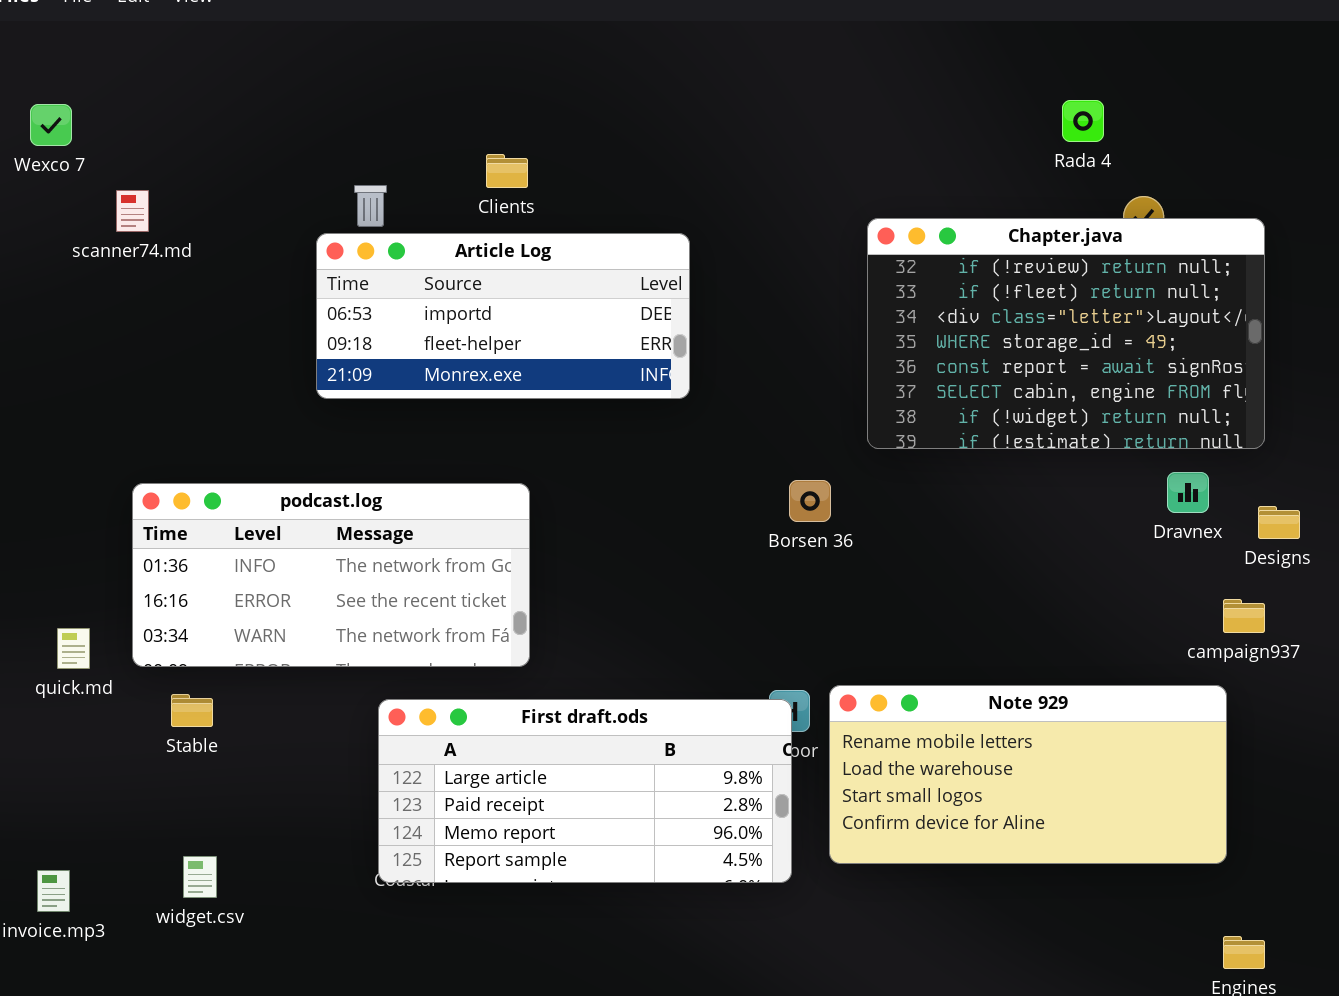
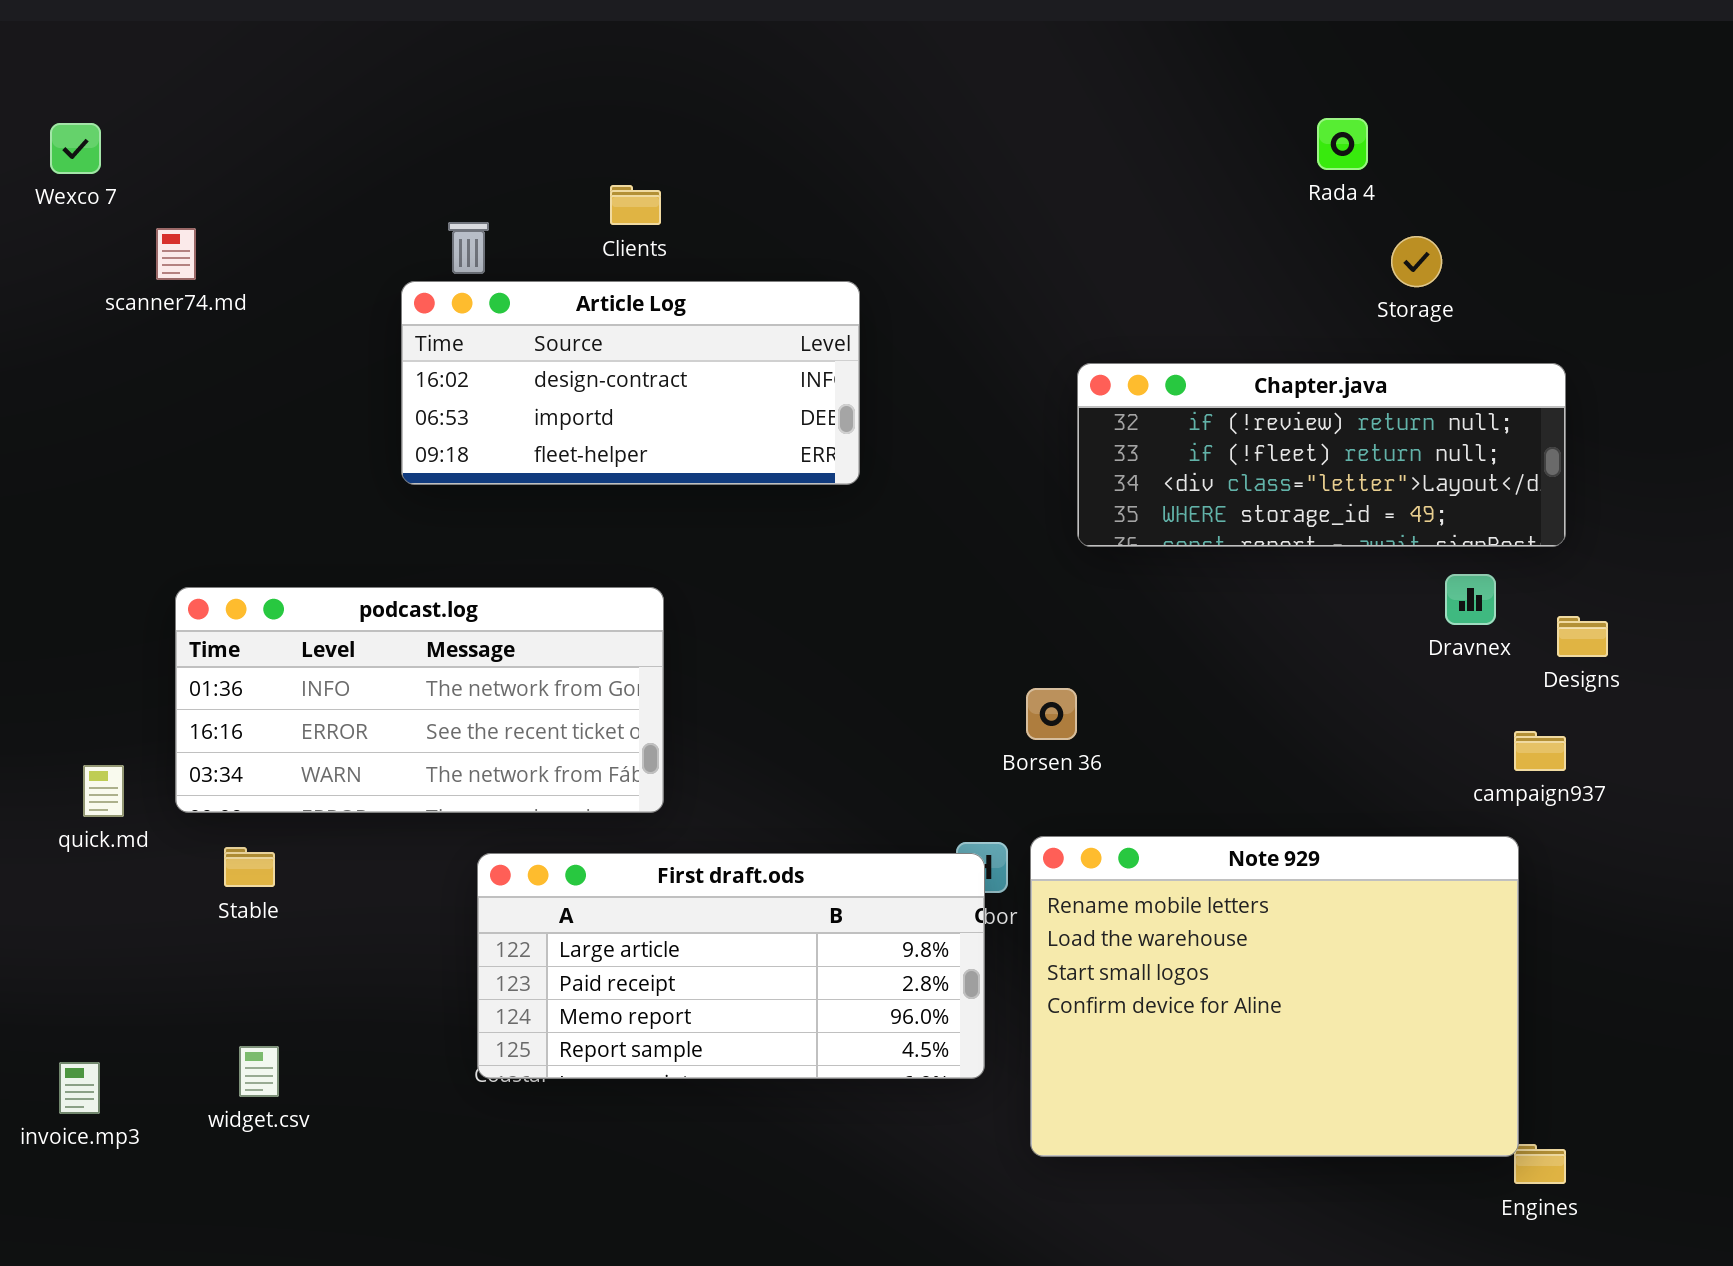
Chapter.java: [867,218,1265,449] -> [1077,363,1566,547], resized
Article Log: [316,233,690,399] -> [401,281,860,485], scrolled up 1 row
Borsen 36: [789,480,831,522] -> [1026,688,1077,740], moved
Note 929: [829,685,1227,864] -> [1030,836,1519,1157], resized

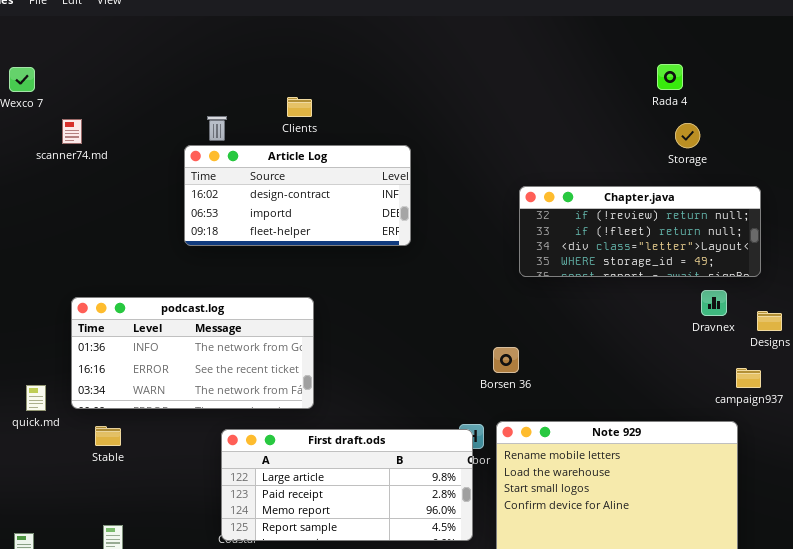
Rada 4: [1317,118,1368,170] -> [657,64,683,90], moved

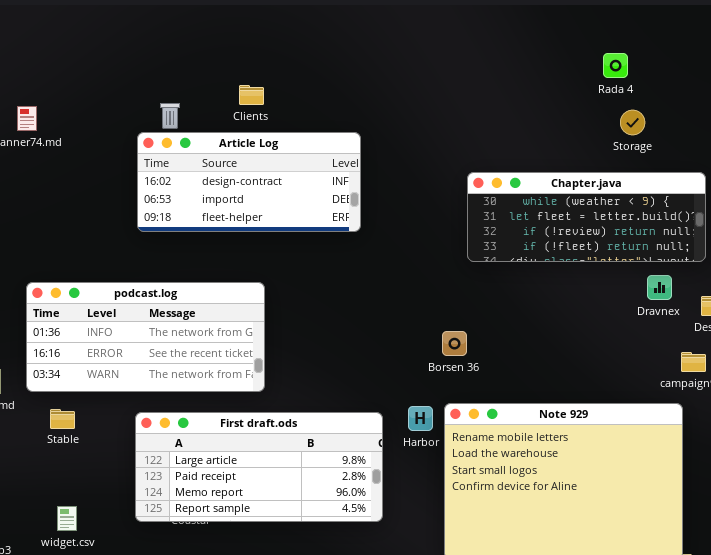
Chapter.java: [519,186,761,277] -> [467,172,706,262], scrolled up 2 rows
First draft.ods: [221,429,473,541] -> [135,412,383,522], moved

